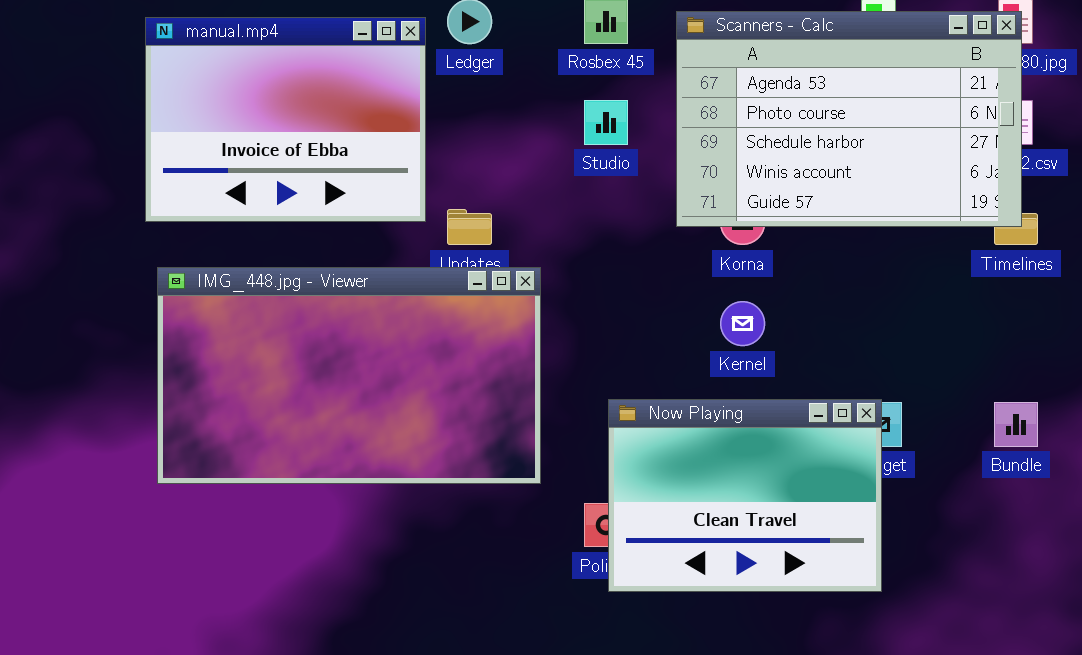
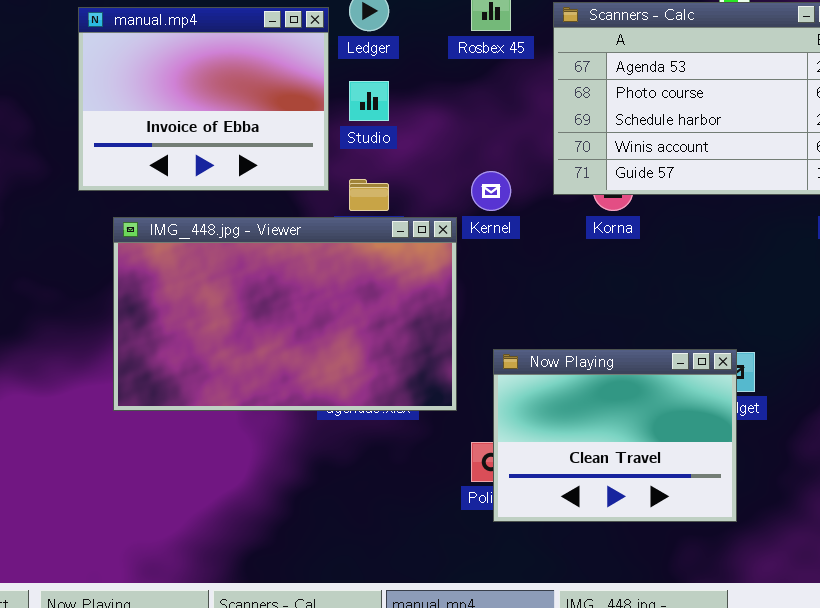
Studio: [584,100,628,145] -> [349,81,389,121], moved
IMG_448.jpg - Viewer: [157,267,541,484] -> [113,217,457,411], moved
Kernel: [720,301,765,346] -> [471,171,511,211], moved

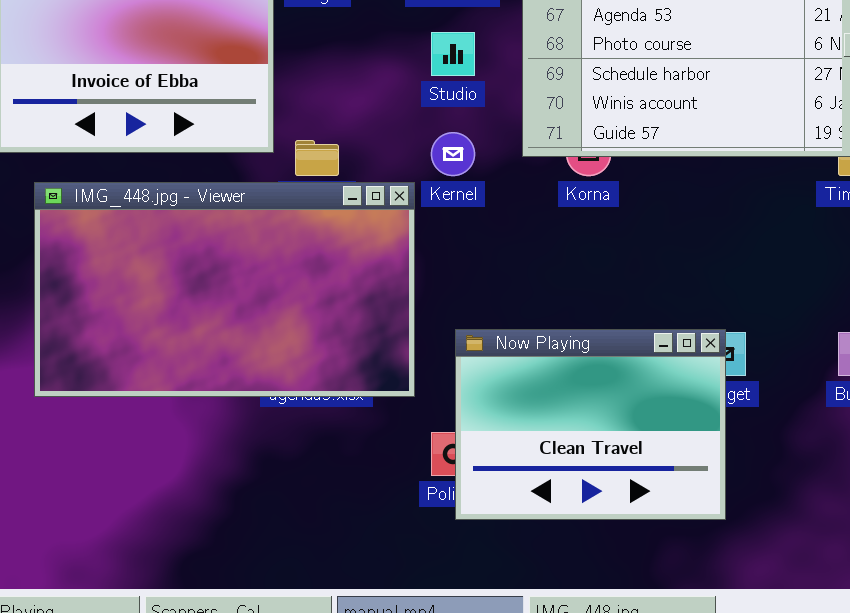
Studio: [349,81,389,121] -> [431,32,475,76], moved

